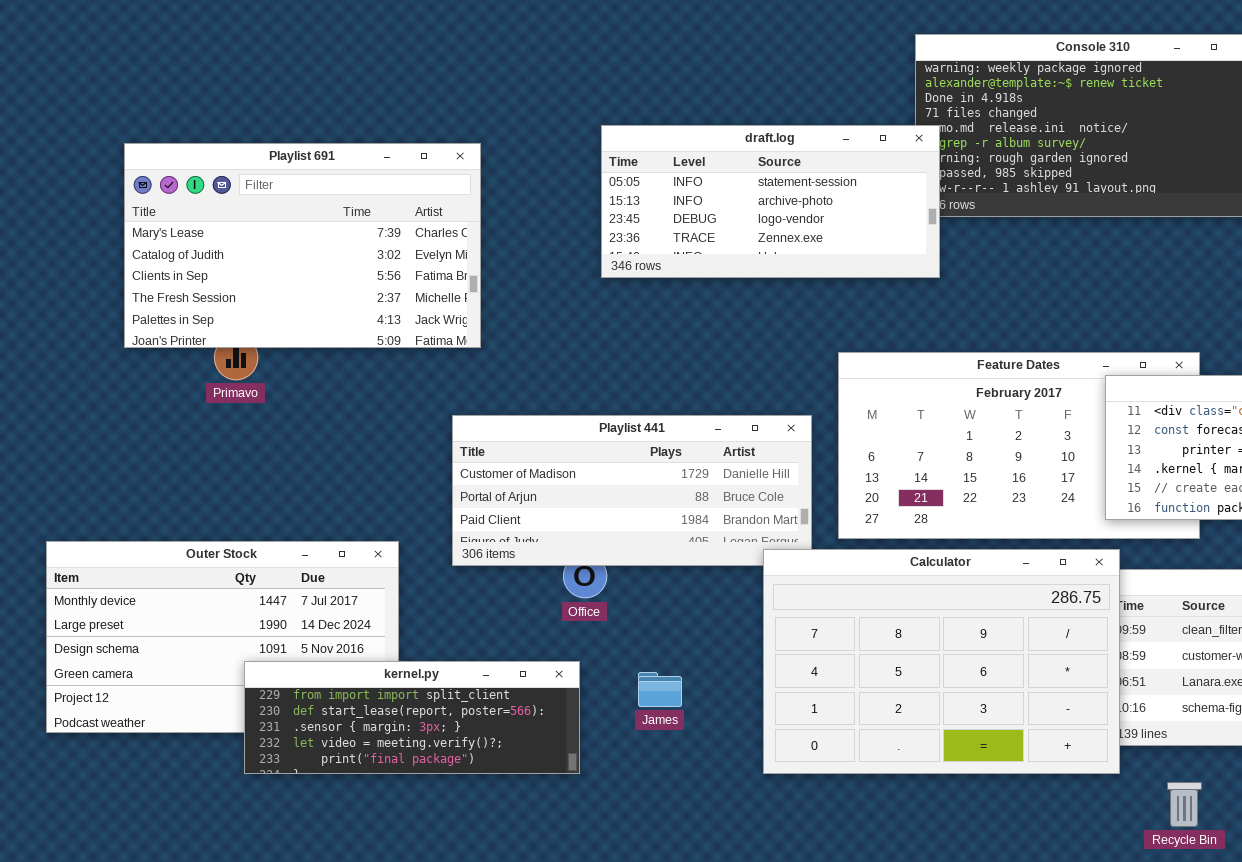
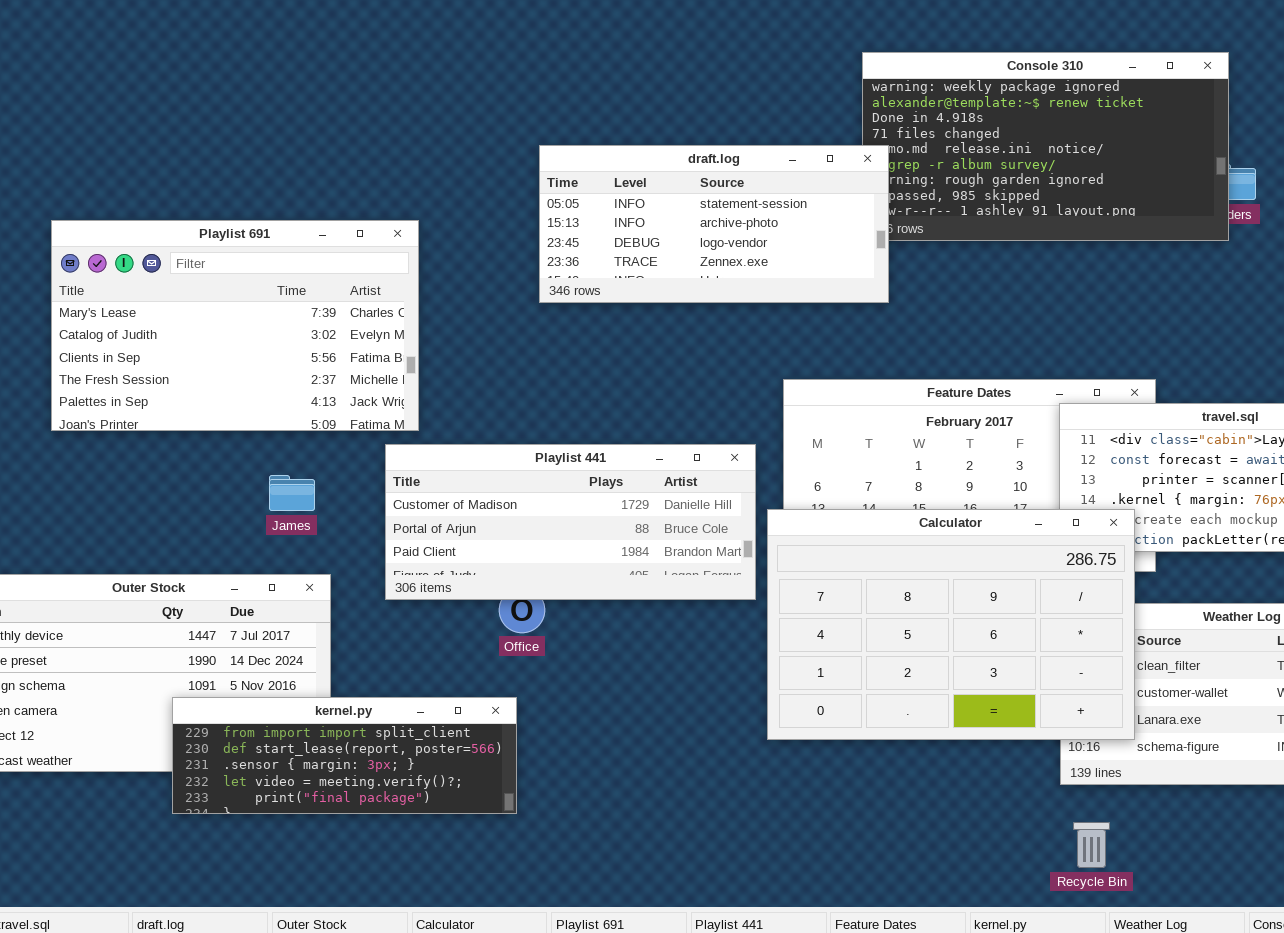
Playlist 691: [124,143,481,348] -> [51,220,419,431], moved
Calculator: [763,549,1120,774] -> [767,509,1135,740], moved
James: [638,672,682,707] -> [269,475,315,511], moved
Recycle Bin: [1167,782,1202,827] -> [1073,822,1110,868], moved

